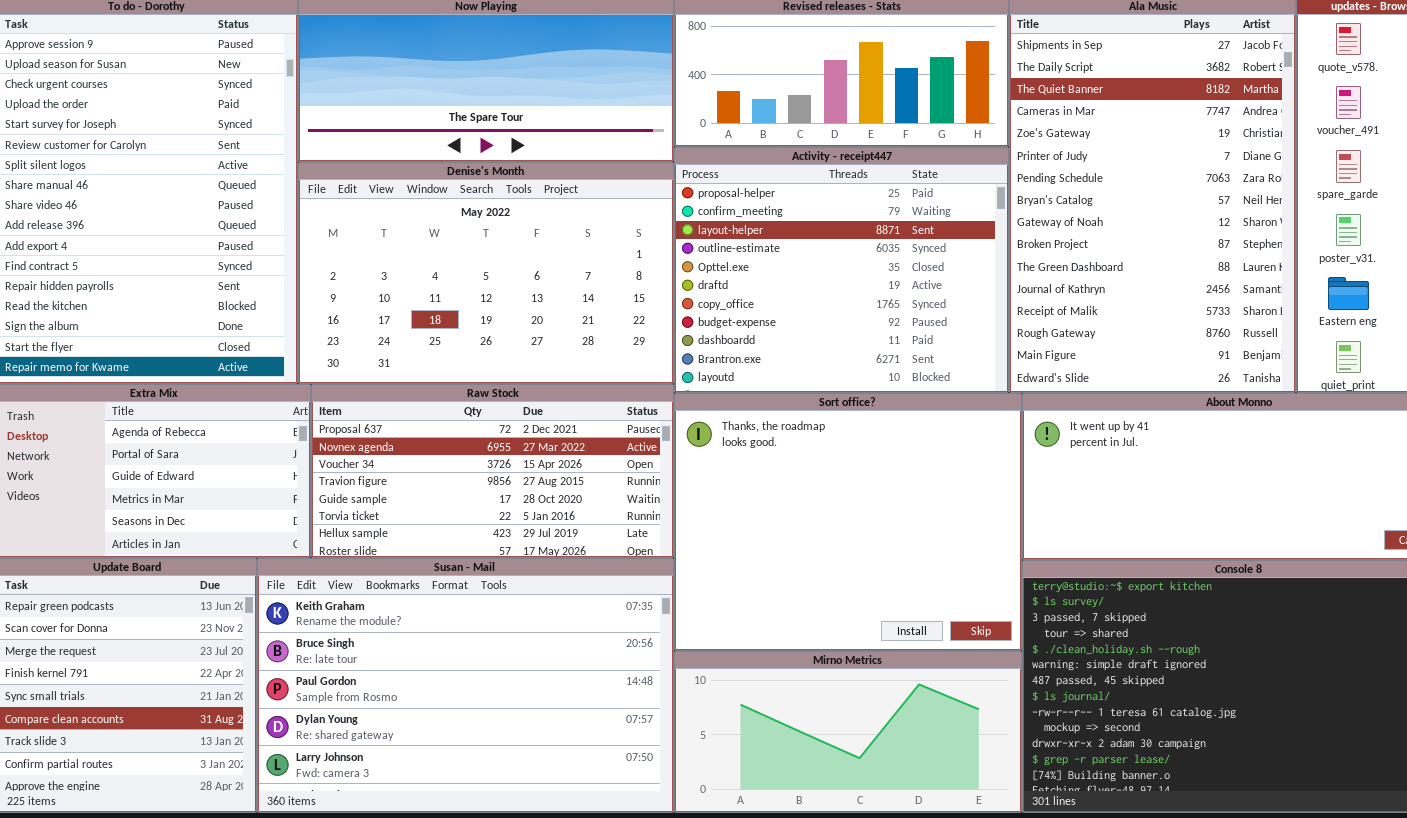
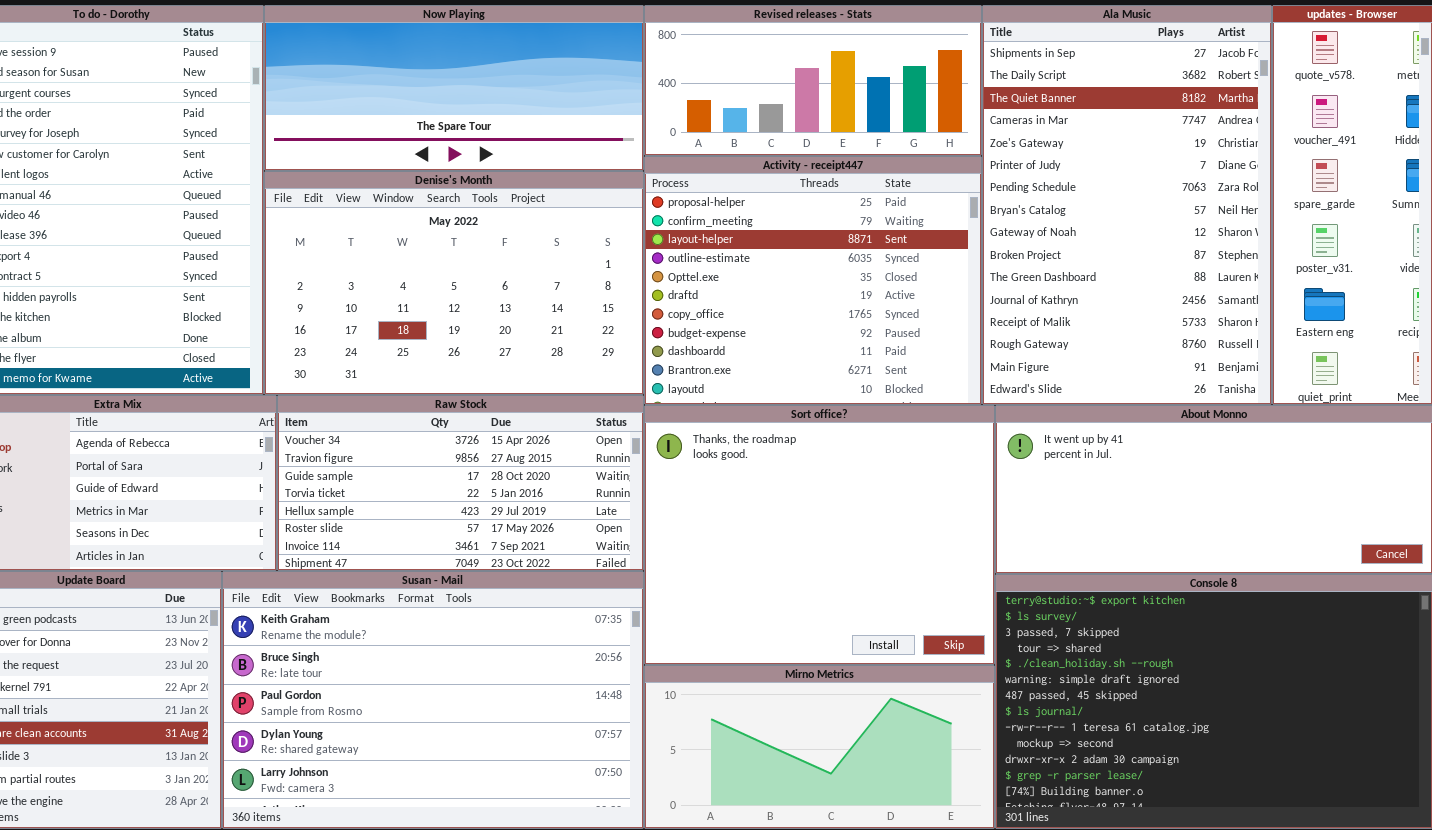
Raw Stock: [311,384,674,558] -> [277,395,644,571], scrolled down 2 rows

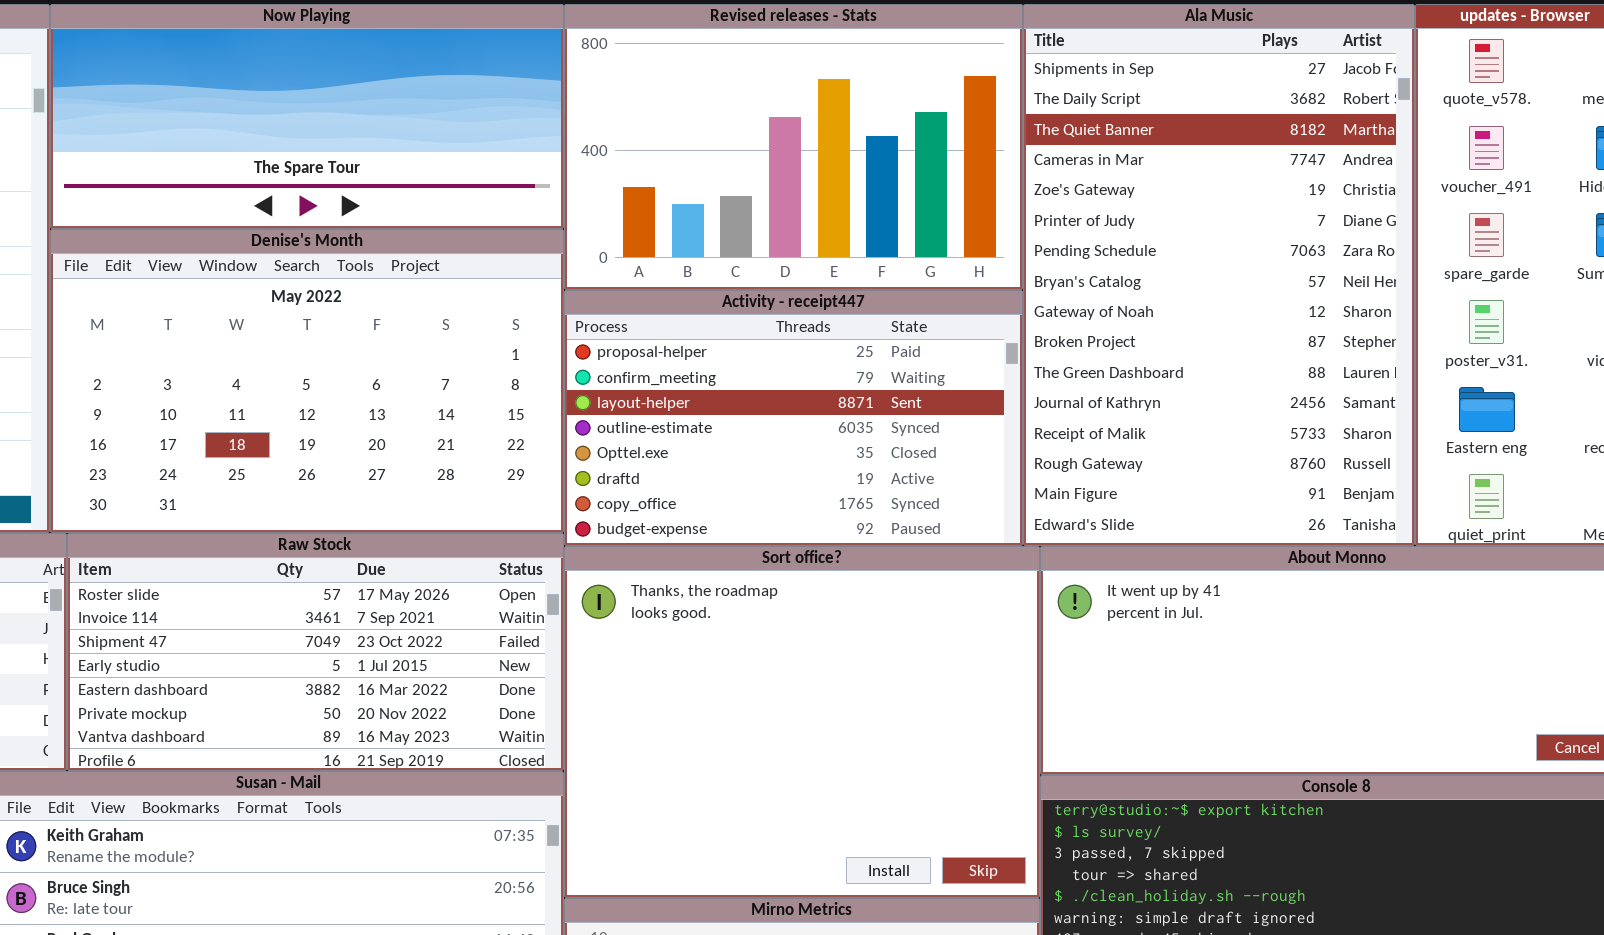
Revised releases - Stats: [644,5,982,156] -> [564,4,1023,290], resized
Activity - receipt447: [644,156,982,405] -> [564,290,1023,546], resized
Raw Stock: [277,395,644,571] -> [67,533,564,771], scrolled down 5 rows

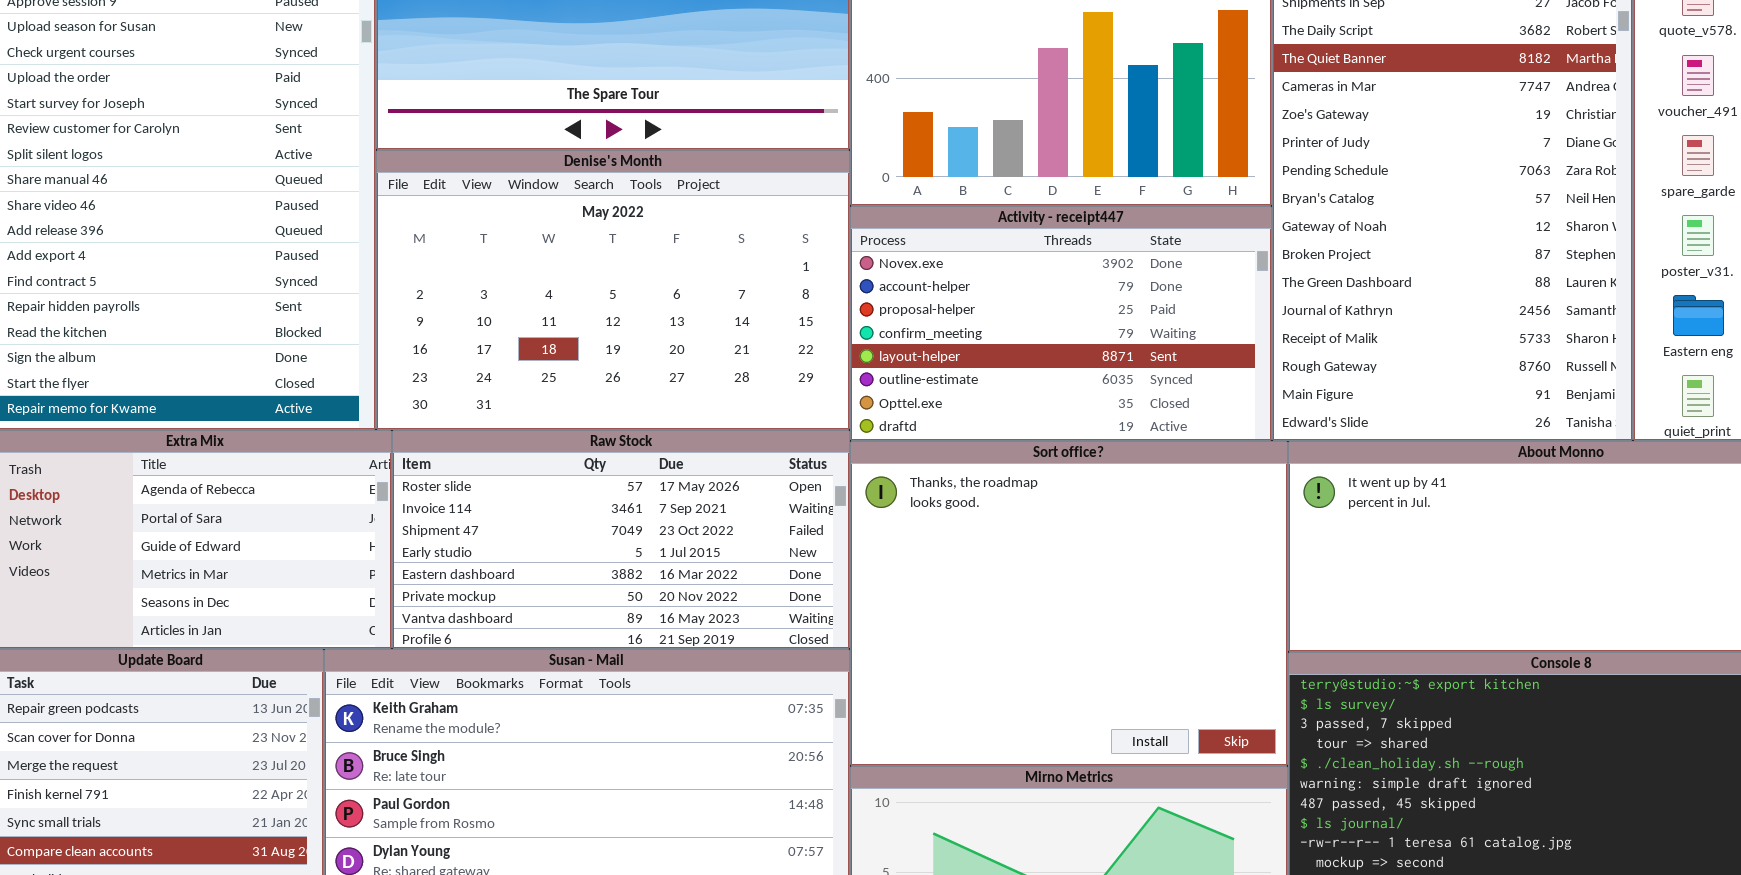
Activity - receipt447: [564,290,1023,546] -> [850,206,1272,441], scrolled up 2 rows

